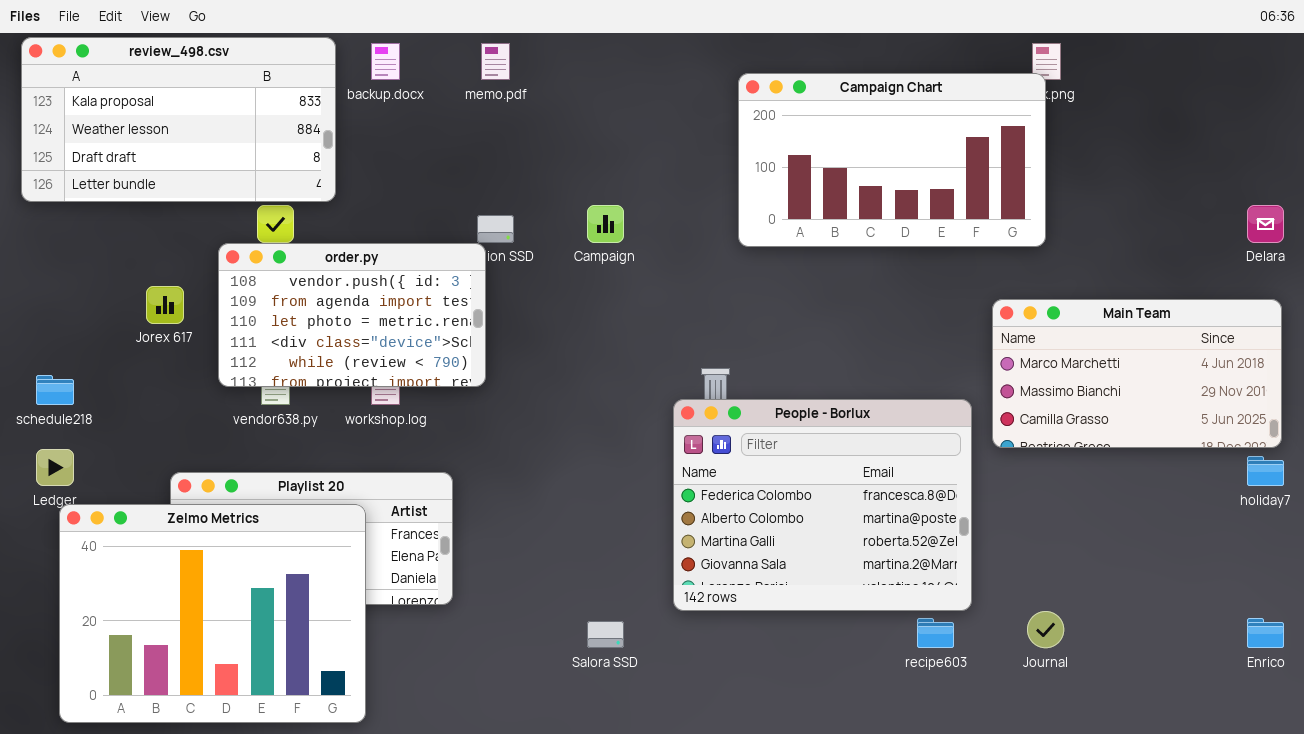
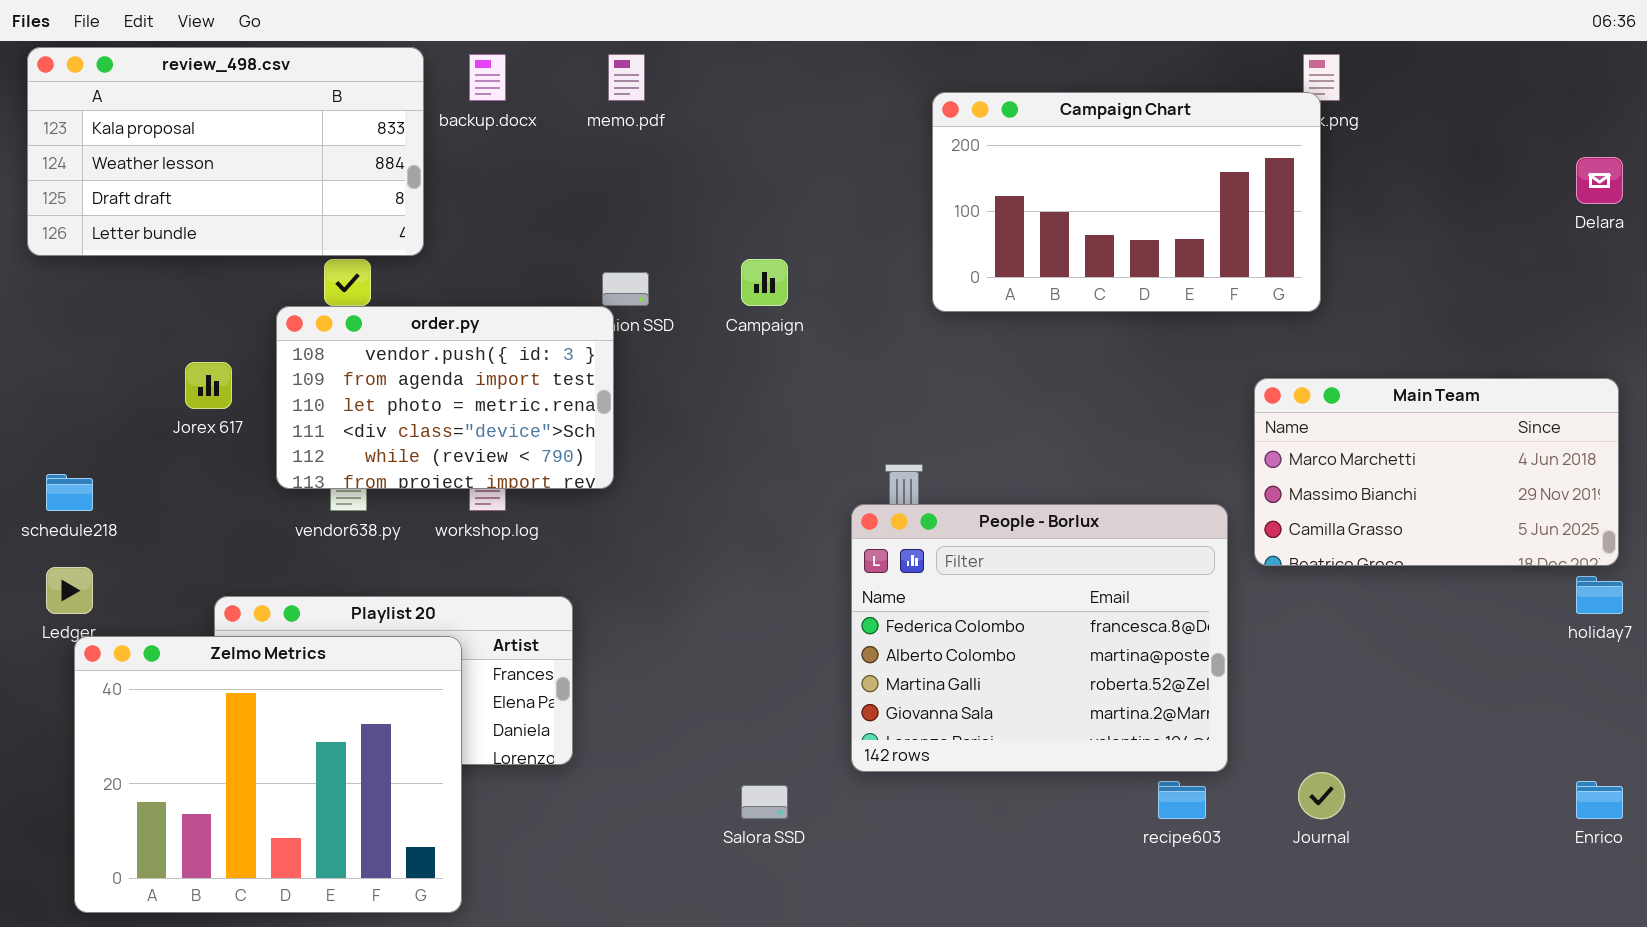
Delara: [1247,205,1284,243] -> [1576,157,1623,204], moved

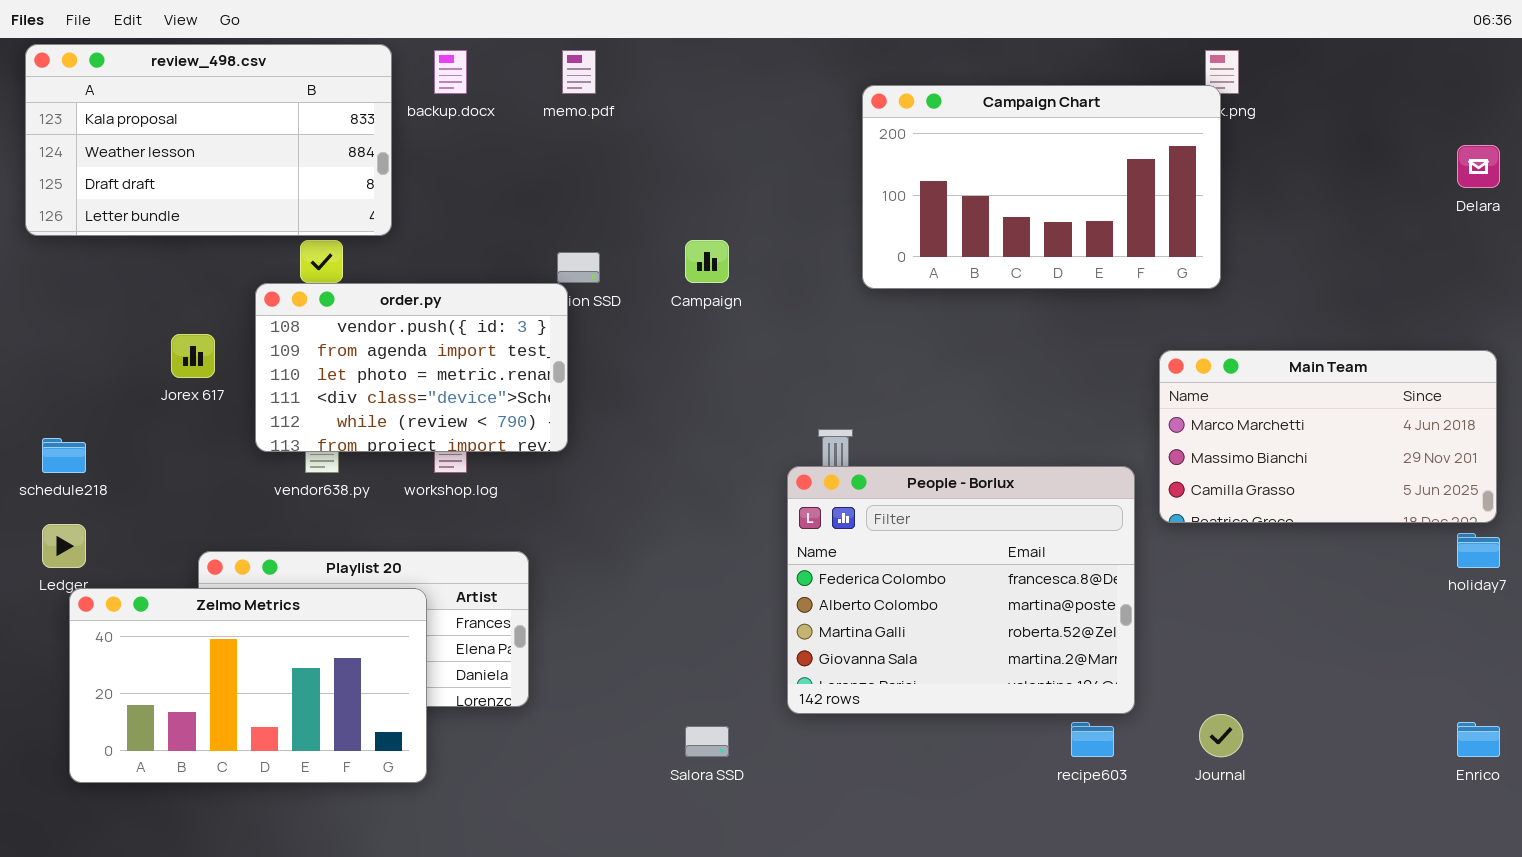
Zelmo Metrics: [74,636,462,913] -> [69,588,427,783], resized

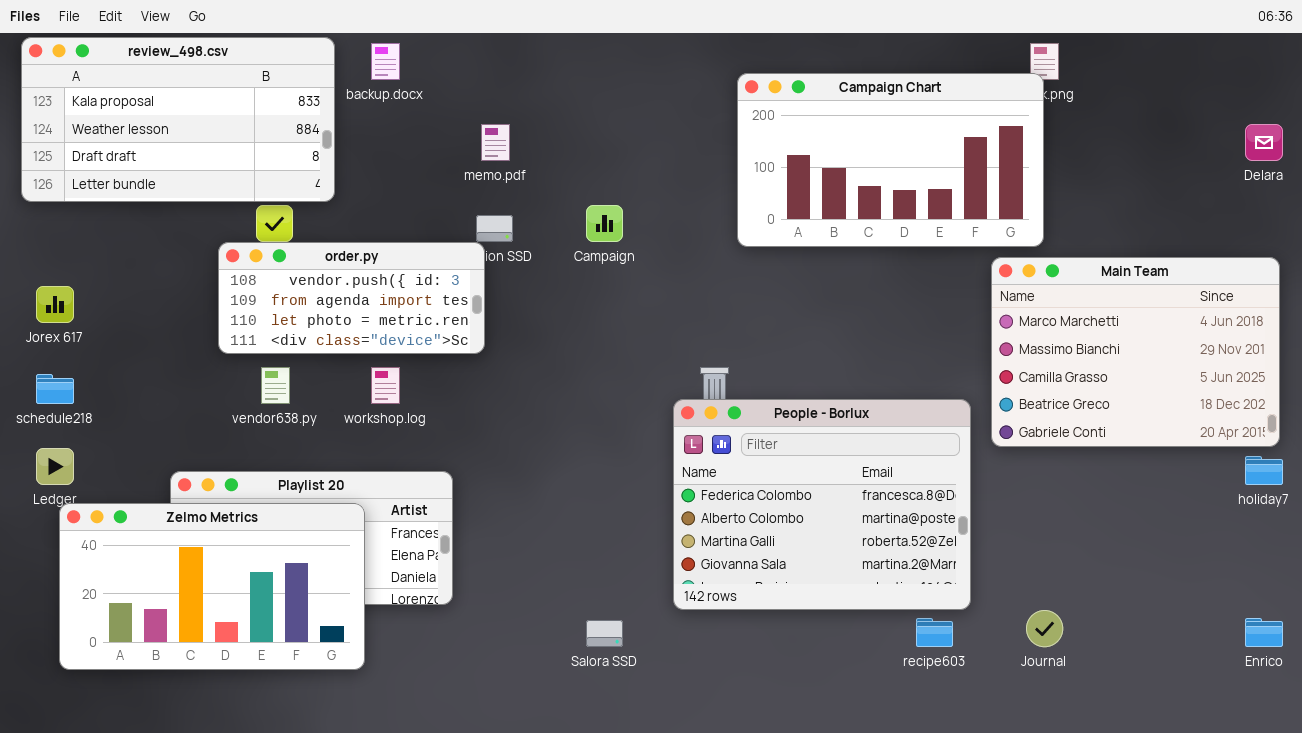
memo.pdf: [562,50,596,94] -> [481,124,510,161], moved
order.py: [255,283,568,452] -> [218,242,485,354], resized
Jorex 617: [171,334,215,378] -> [36,286,74,323], moved
Main Team: [1159,350,1497,523] -> [991,257,1280,447], resized

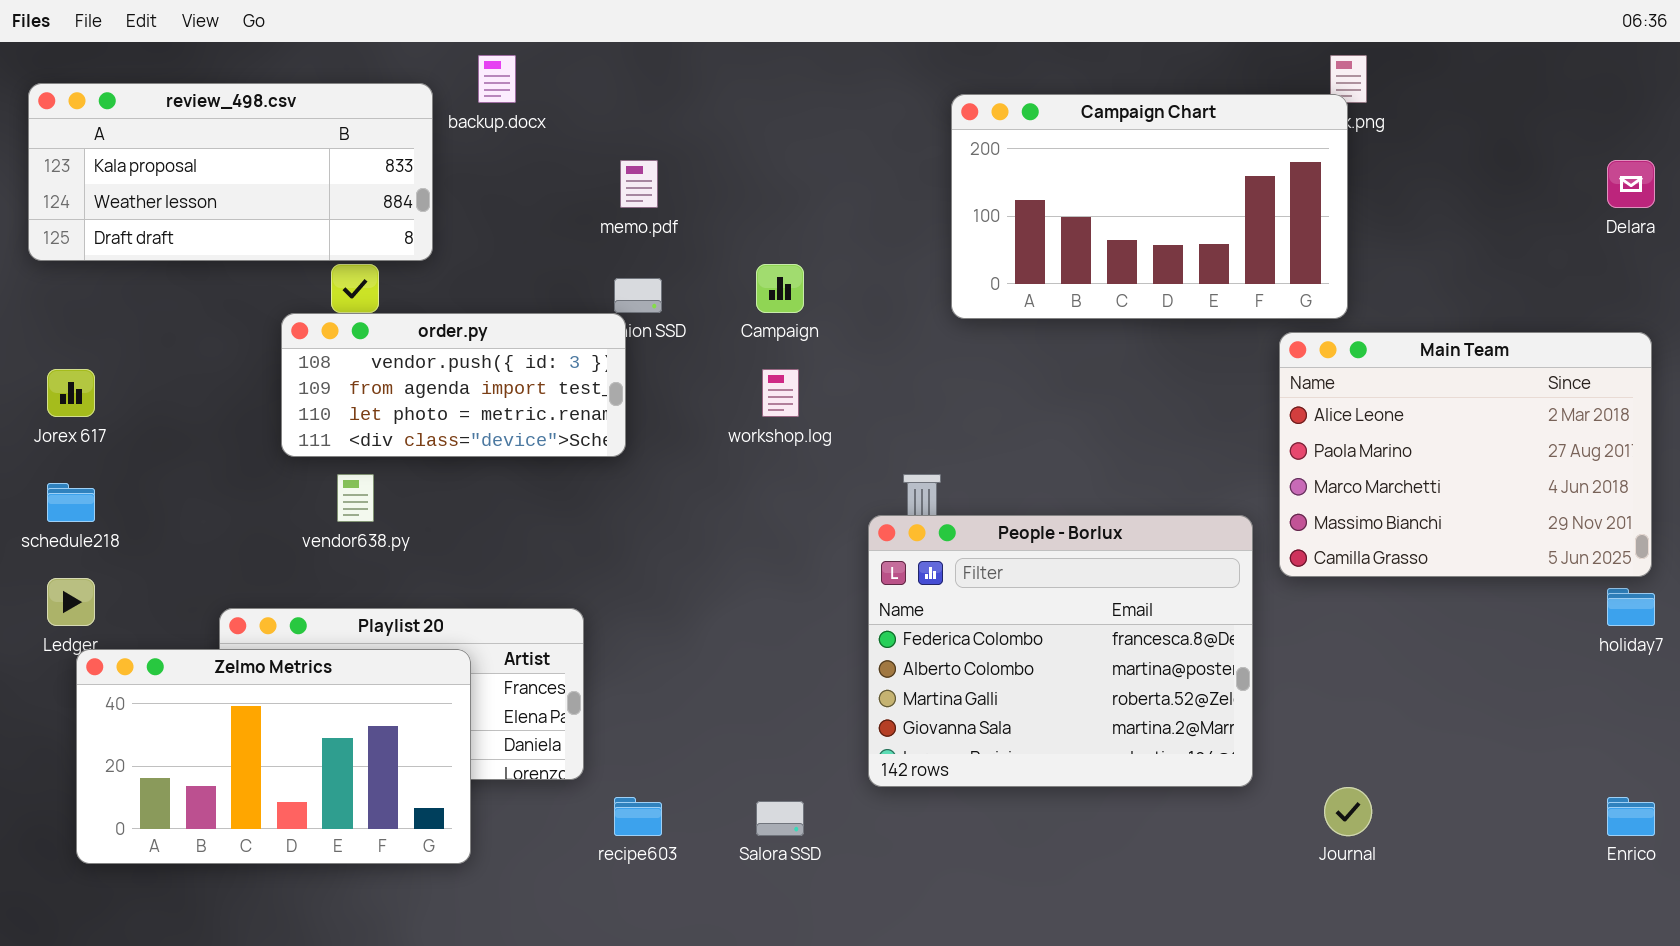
review_498.csv: [21,37,335,202] -> [28,83,433,261], resized
Main Team: [991,257,1280,447] -> [1279,332,1652,577], scrolled up 2 rows
workshop.log: [371,367,400,404] -> [762,369,799,417], moved
recipe603: [916,618,953,647] -> [614,797,662,836], moved

